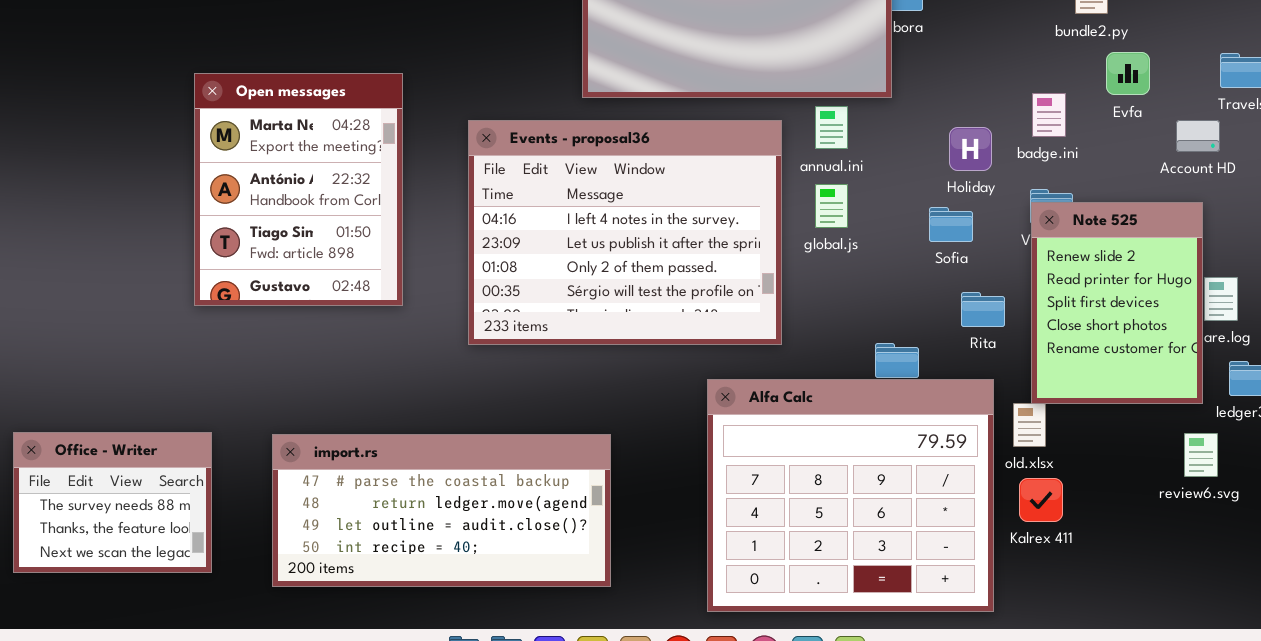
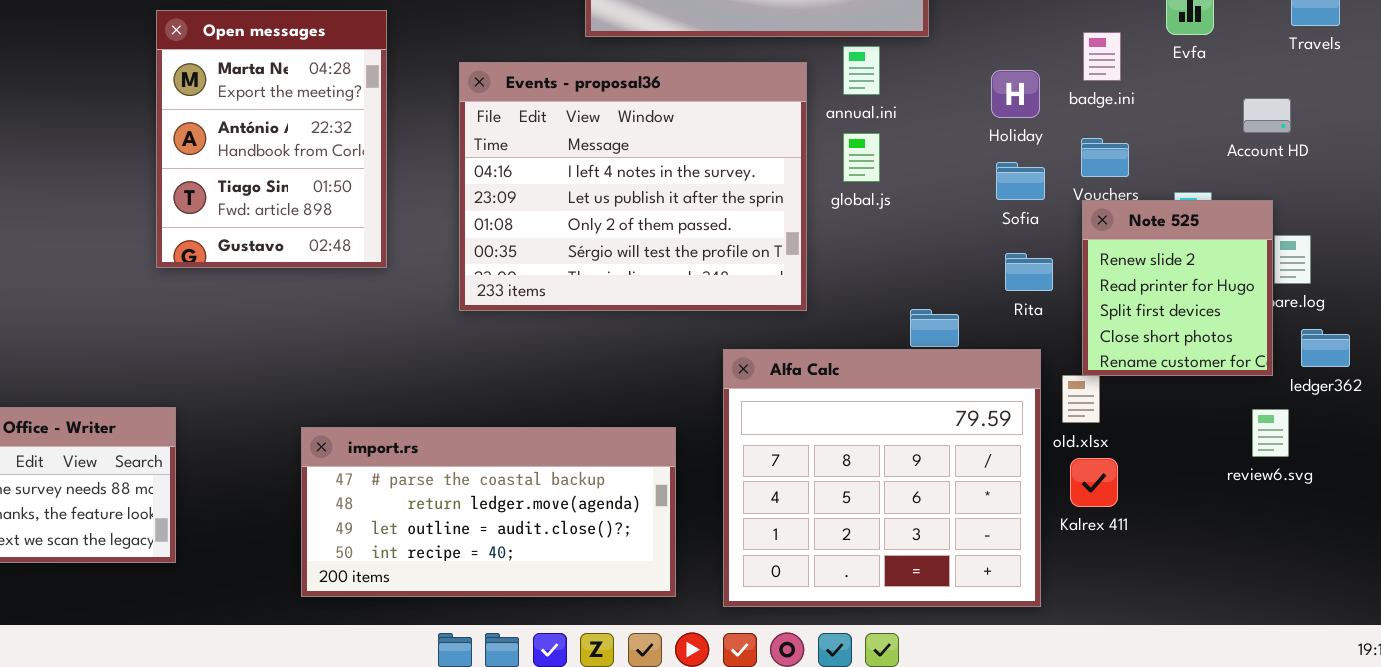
Account HD: [1176,120,1220,152] -> [1243,98,1291,133], moved
Note 525: [1031,202,1203,404] -> [1082,200,1273,376], resized
Sofia: [929,207,973,242] -> [996,162,1045,200], moved
import.rs: [272,434,611,587] -> [301,427,676,597], moved

